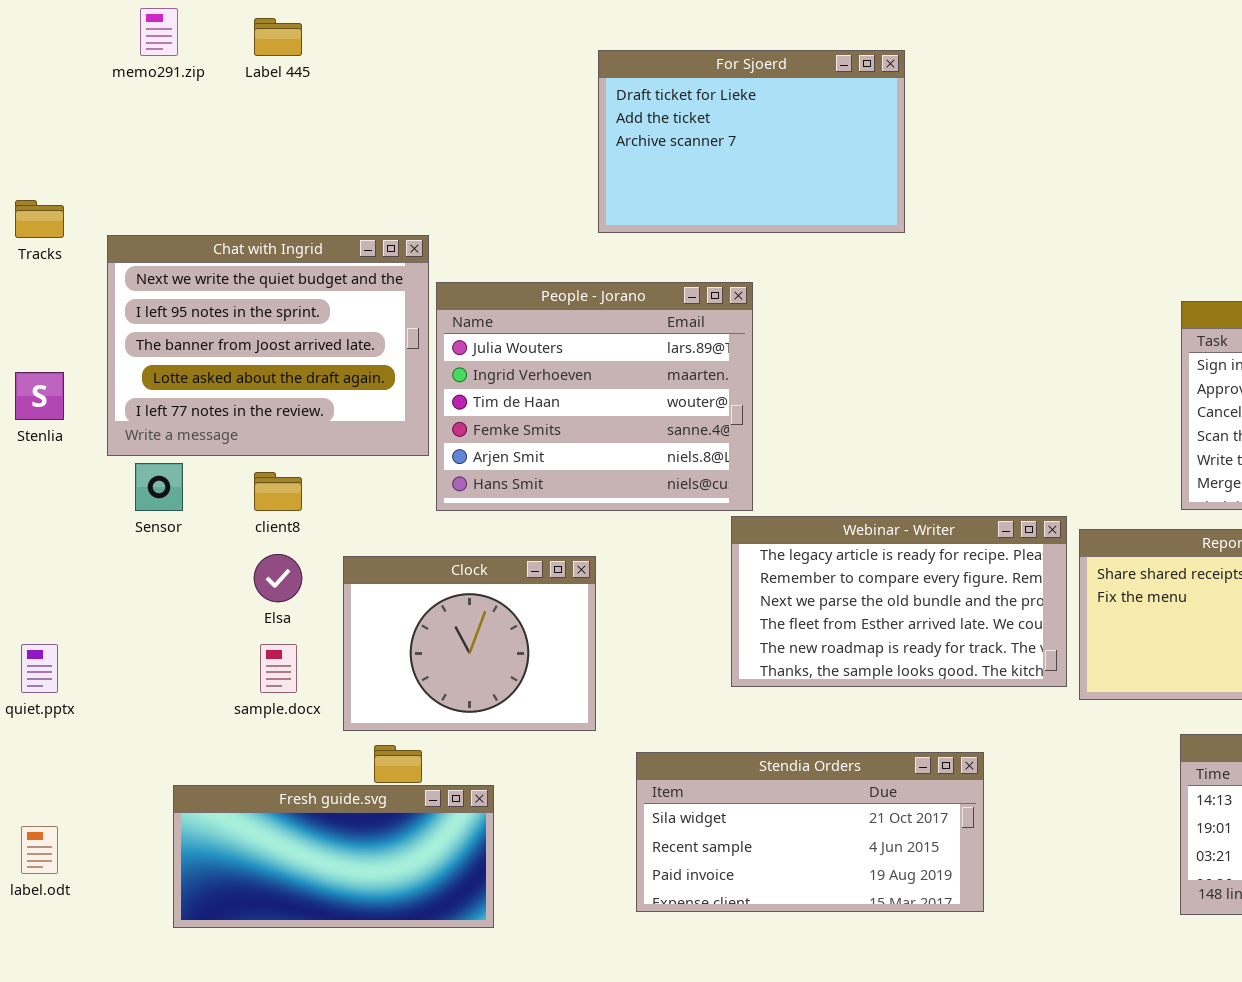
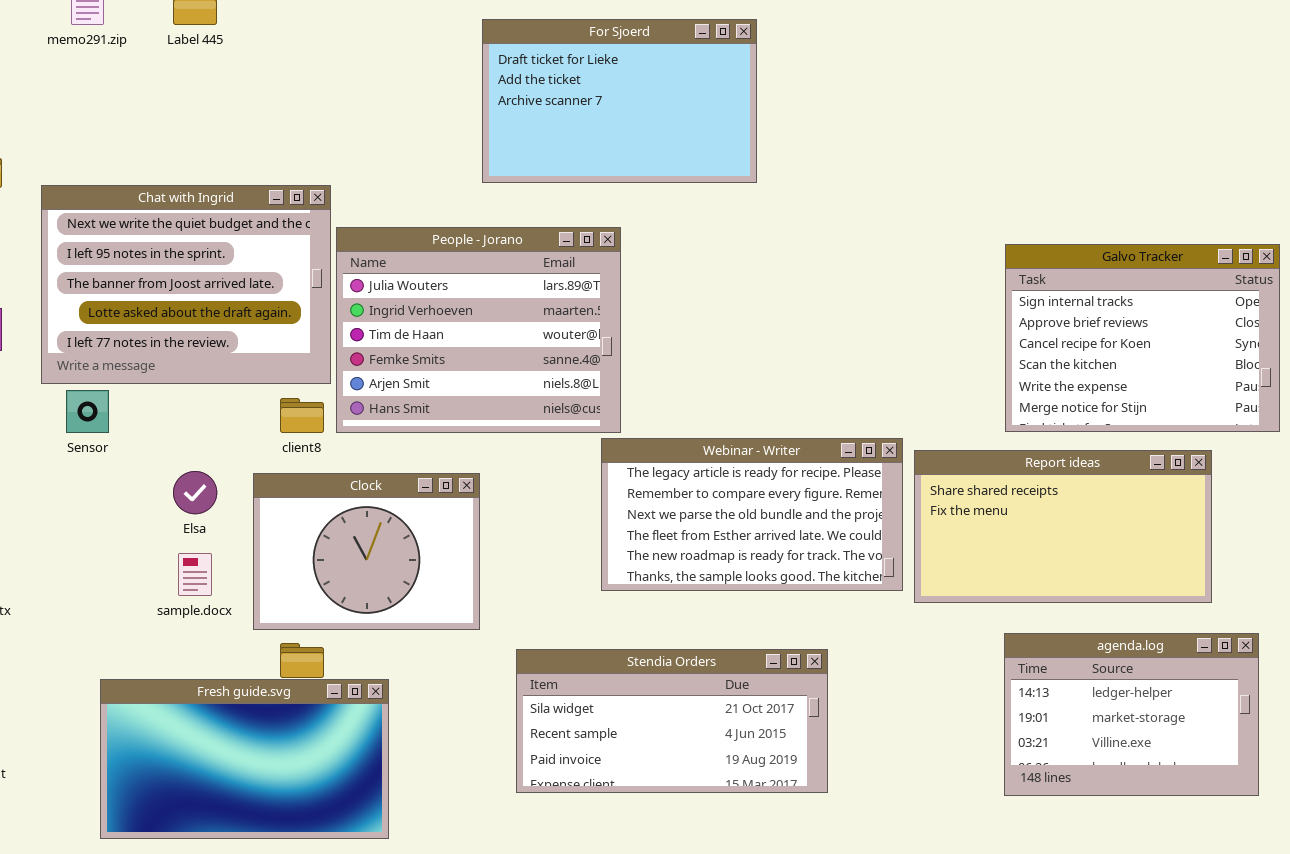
client8: [254,472,302,511] -> [280,398,324,433], moved
Fresh guide.svg: [173,785,494,928] -> [100,679,389,839], resized

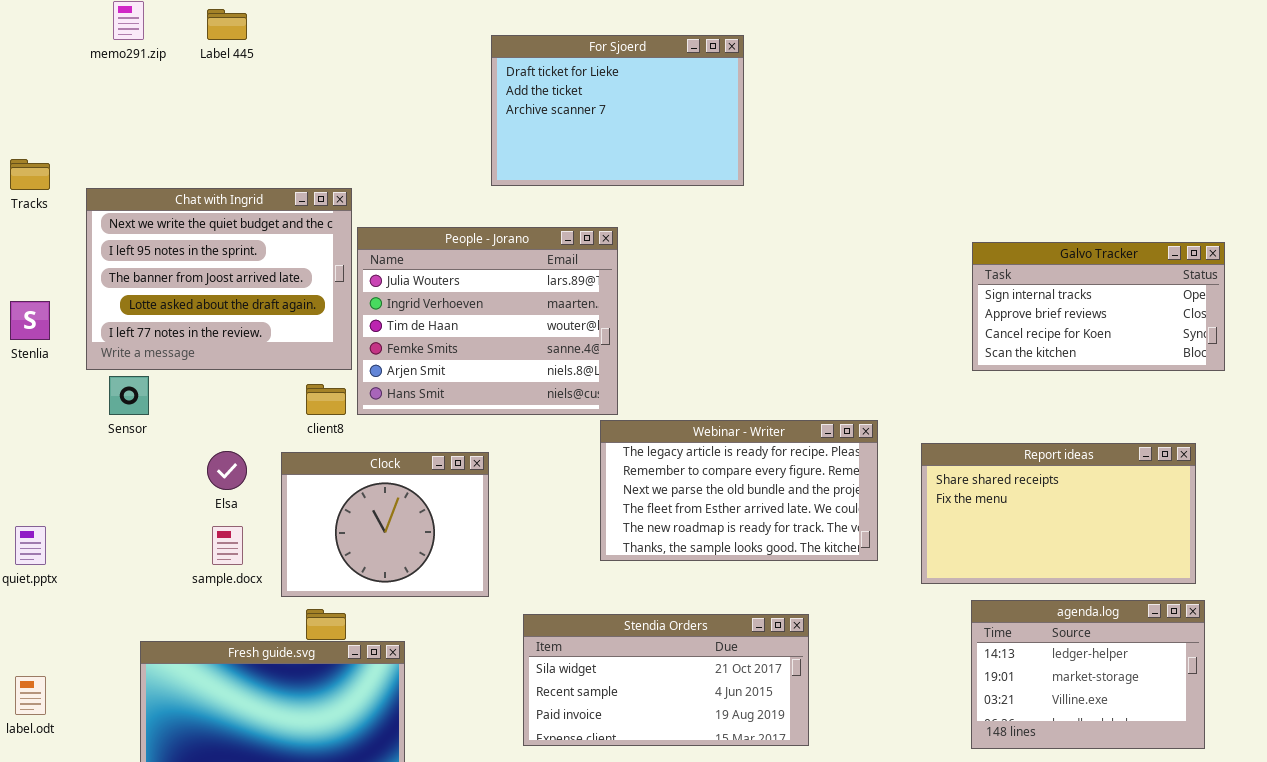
Galvo Tracker: [1005,244,1280,432] -> [972,242,1225,371], resized
Report ideas: [914,450,1212,603] -> [921,443,1196,584], moved

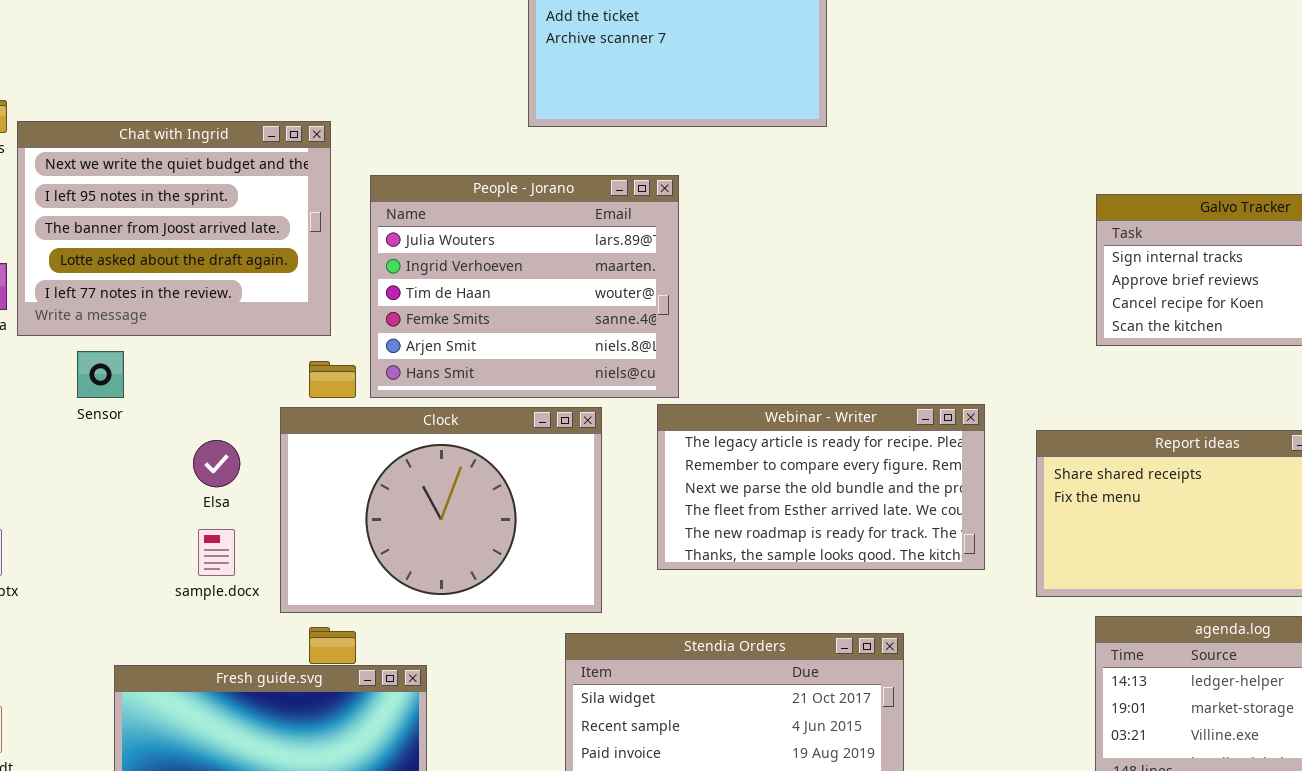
Chat with Ingrid: [86,188,352,370] -> [17,121,331,336], moved
Clock: [281,452,489,597] -> [280,407,602,613], resized

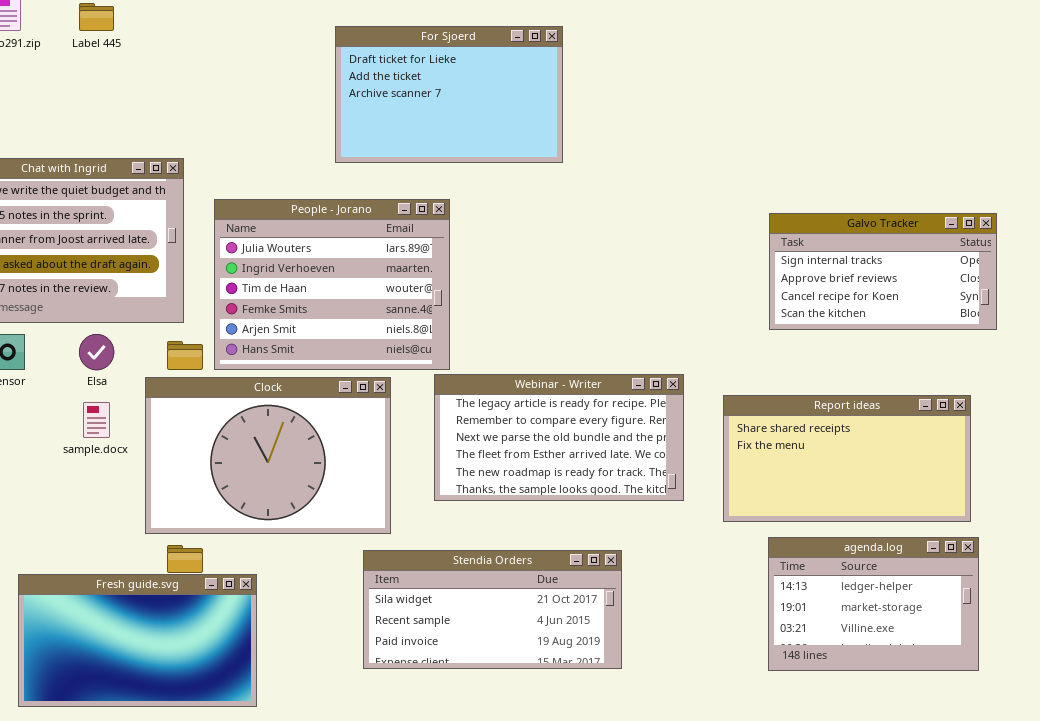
Elsa: [193,440,240,487] -> [79,334,114,370], moved
sample.docx: [198,529,235,576] -> [83,402,110,438], moved

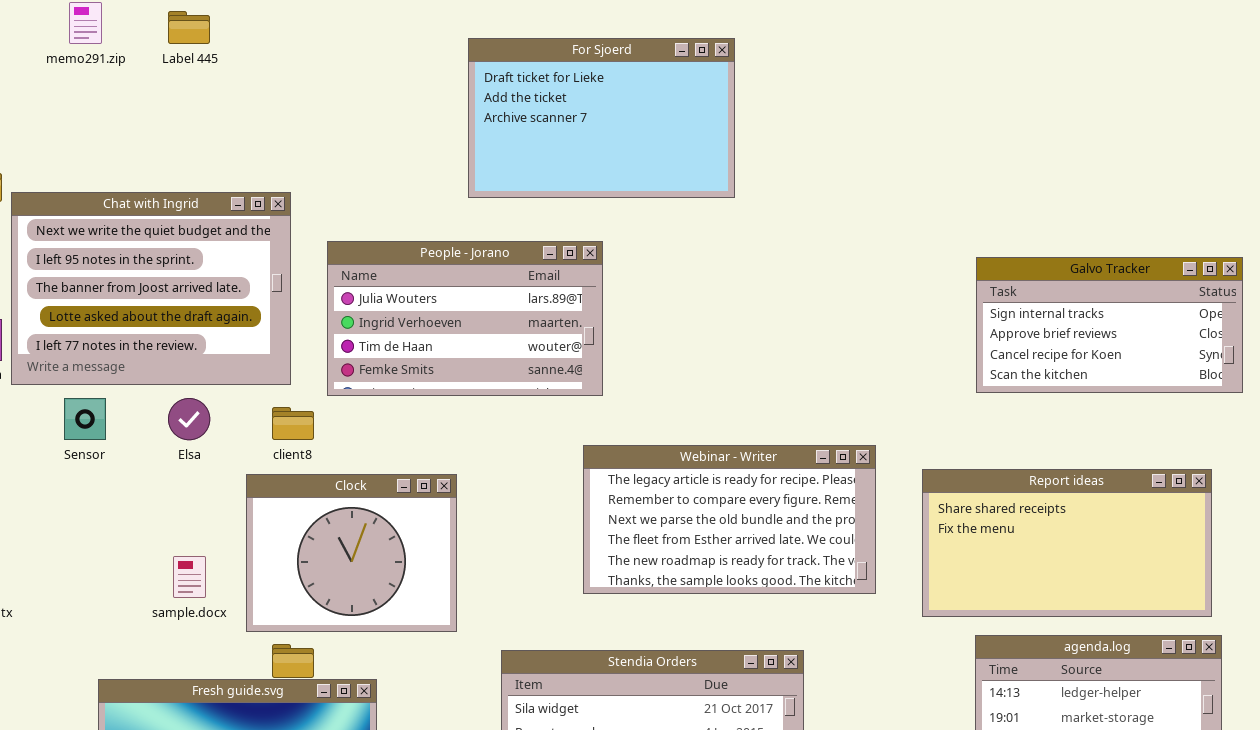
People - Jorano: [214,199,450,370] -> [327,241,603,396], resized
Clock: [145,377,391,534] -> [246,474,457,632], resized
sample.docx: [83,402,110,438] -> [173,556,206,598], moved

